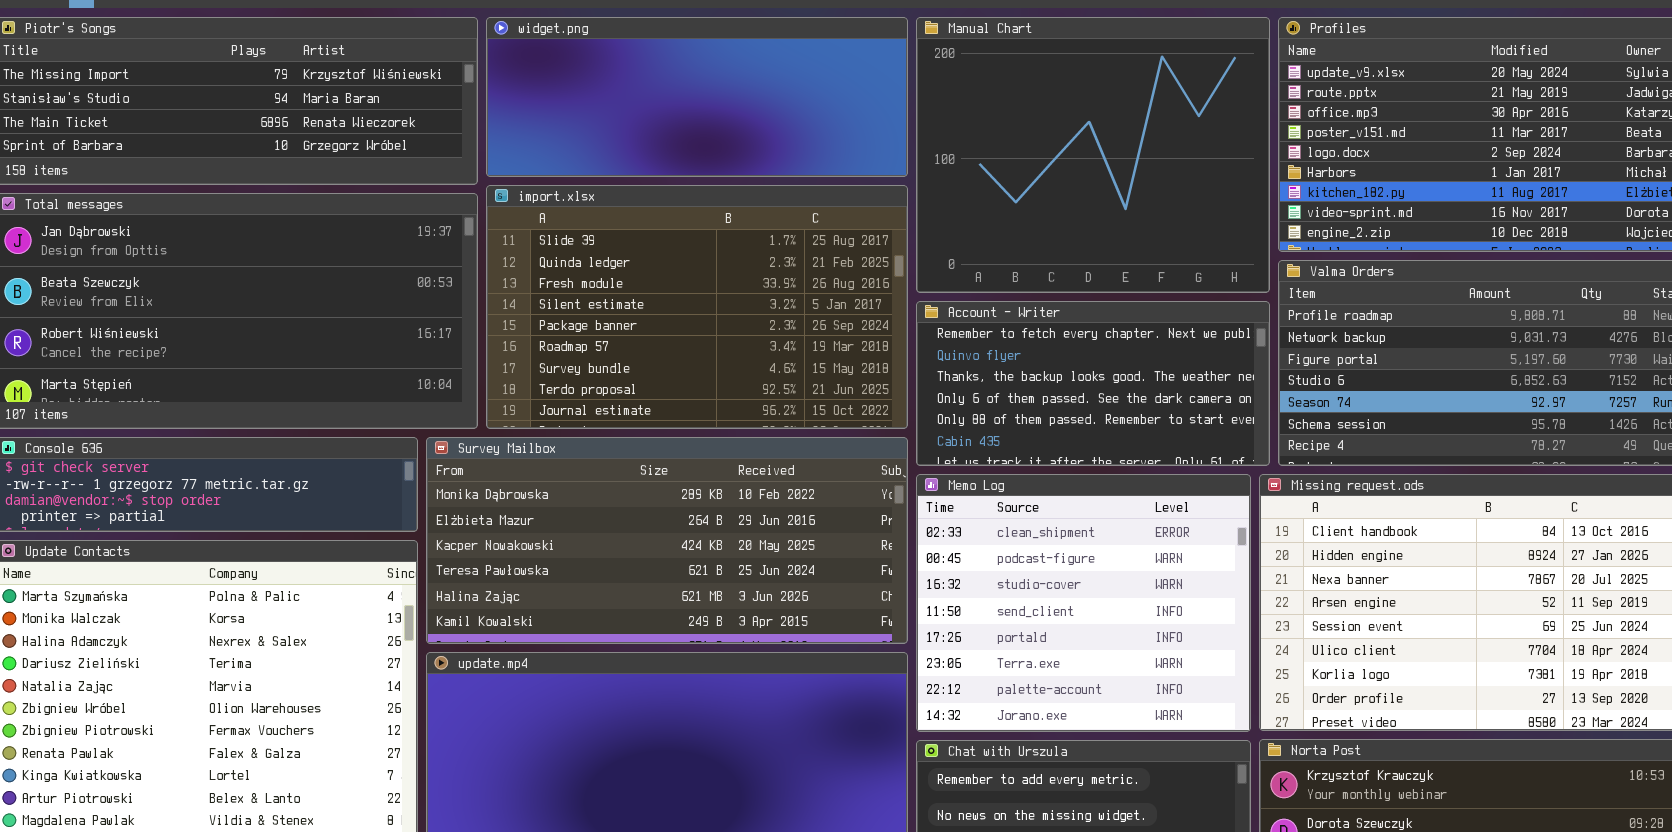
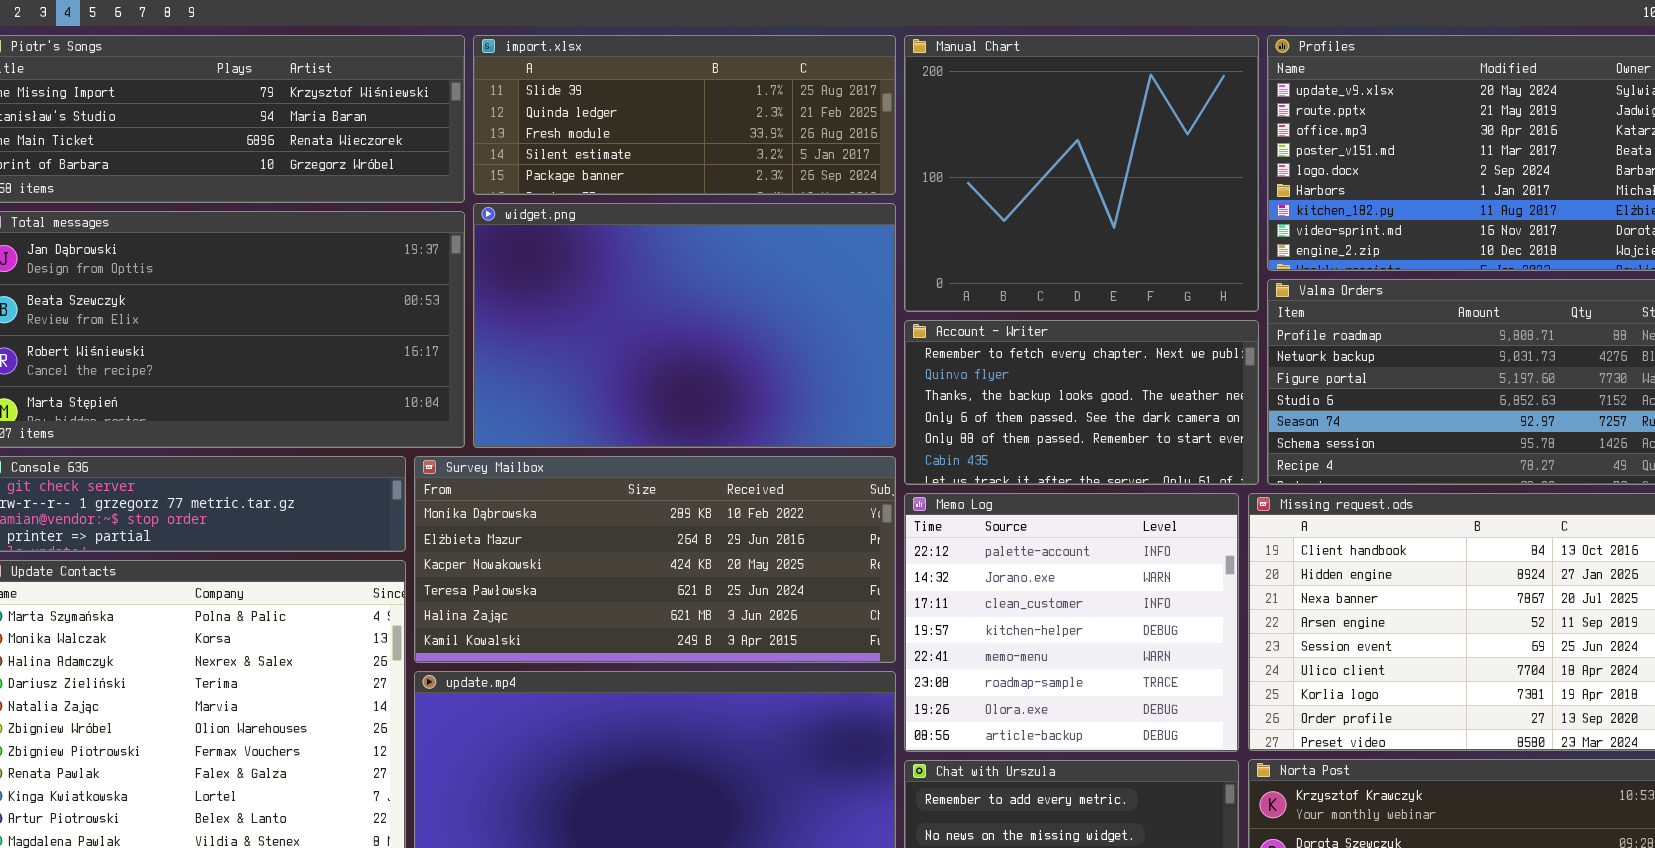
widget.png: [486,17,908,177] -> [473,203,896,448], moved, resized
import.xlsx: [486,185,908,429] -> [473,35,896,195], moved, resized
Memo Log: [916,474,1251,732] -> [904,493,1239,752], scrolled down 6 rows

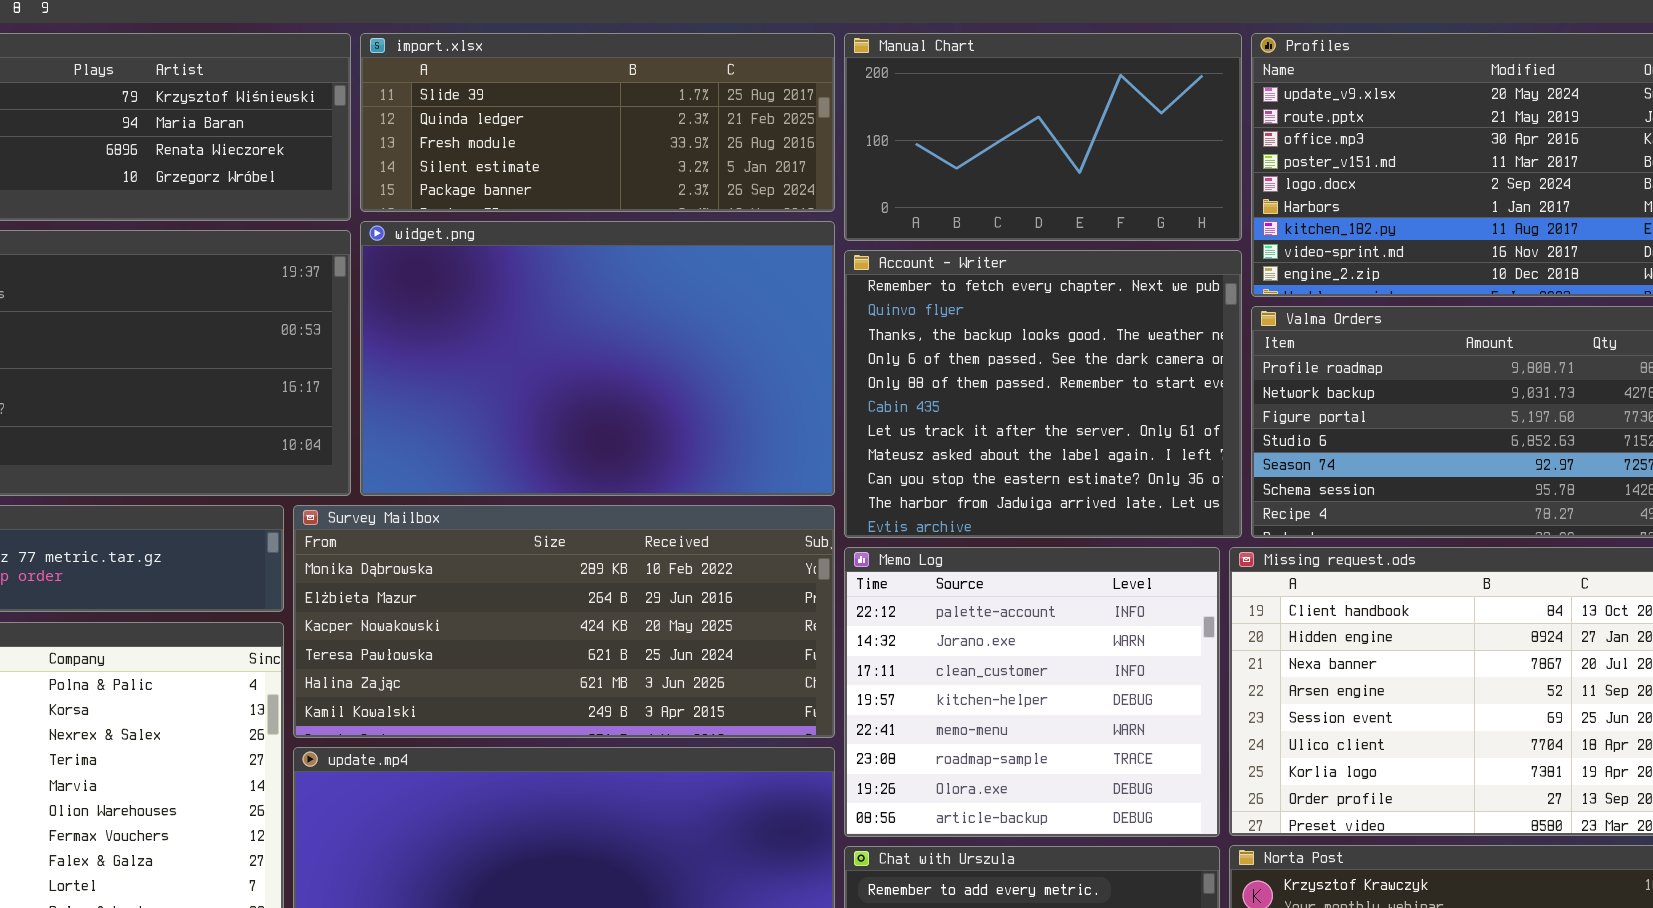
Manual Chart: [904,35,1259,312] -> [844,33,1242,241], resized
Account - Writer: [904,320,1259,485] -> [844,250,1242,538], resized

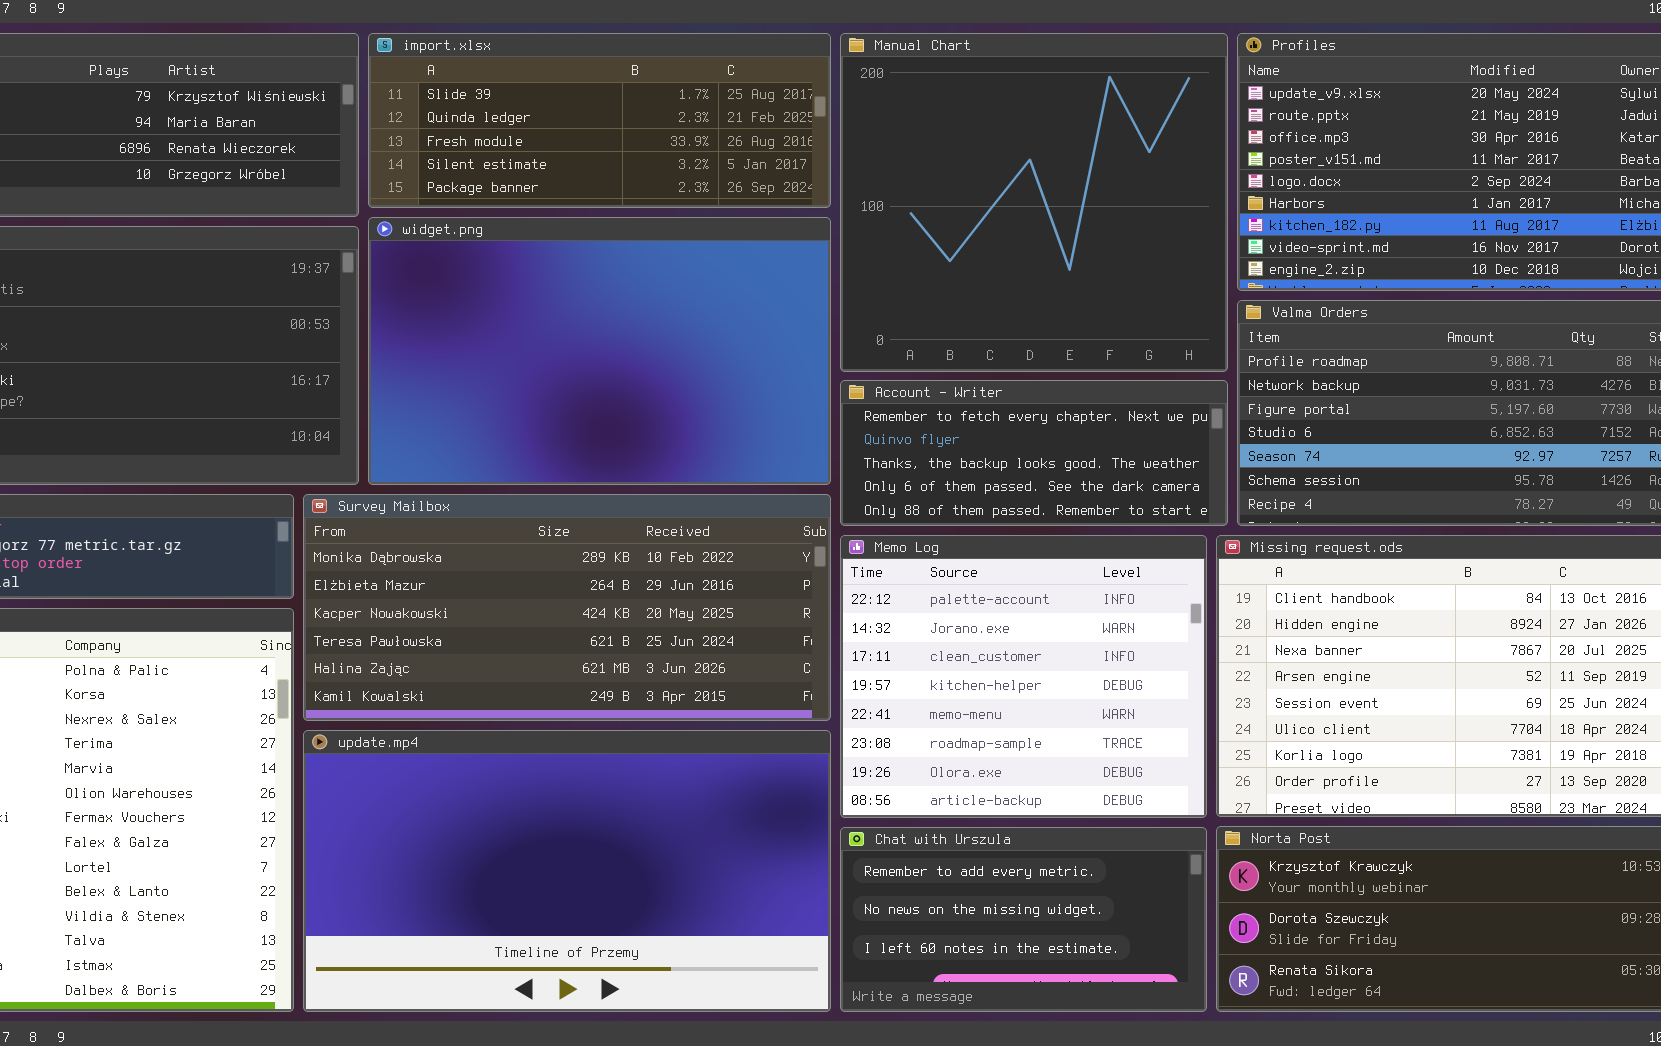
Manual Chart: [844,33,1242,241] -> [840,33,1228,372], resized
Account - Writer: [844,250,1242,538] -> [840,380,1228,526], resized

